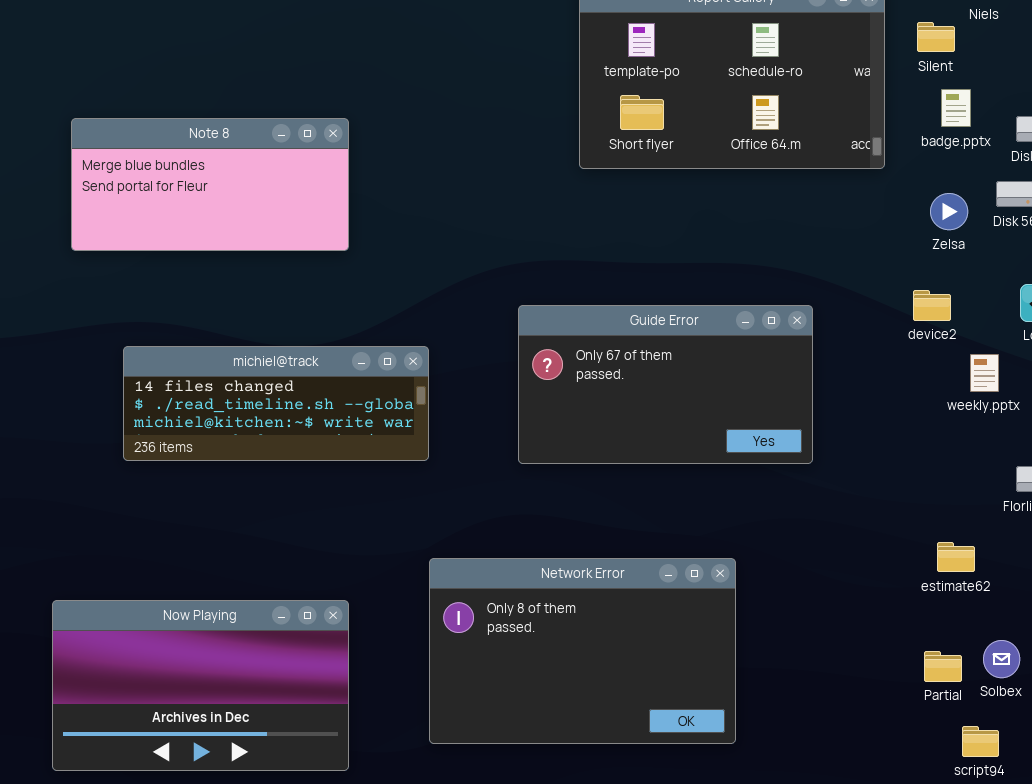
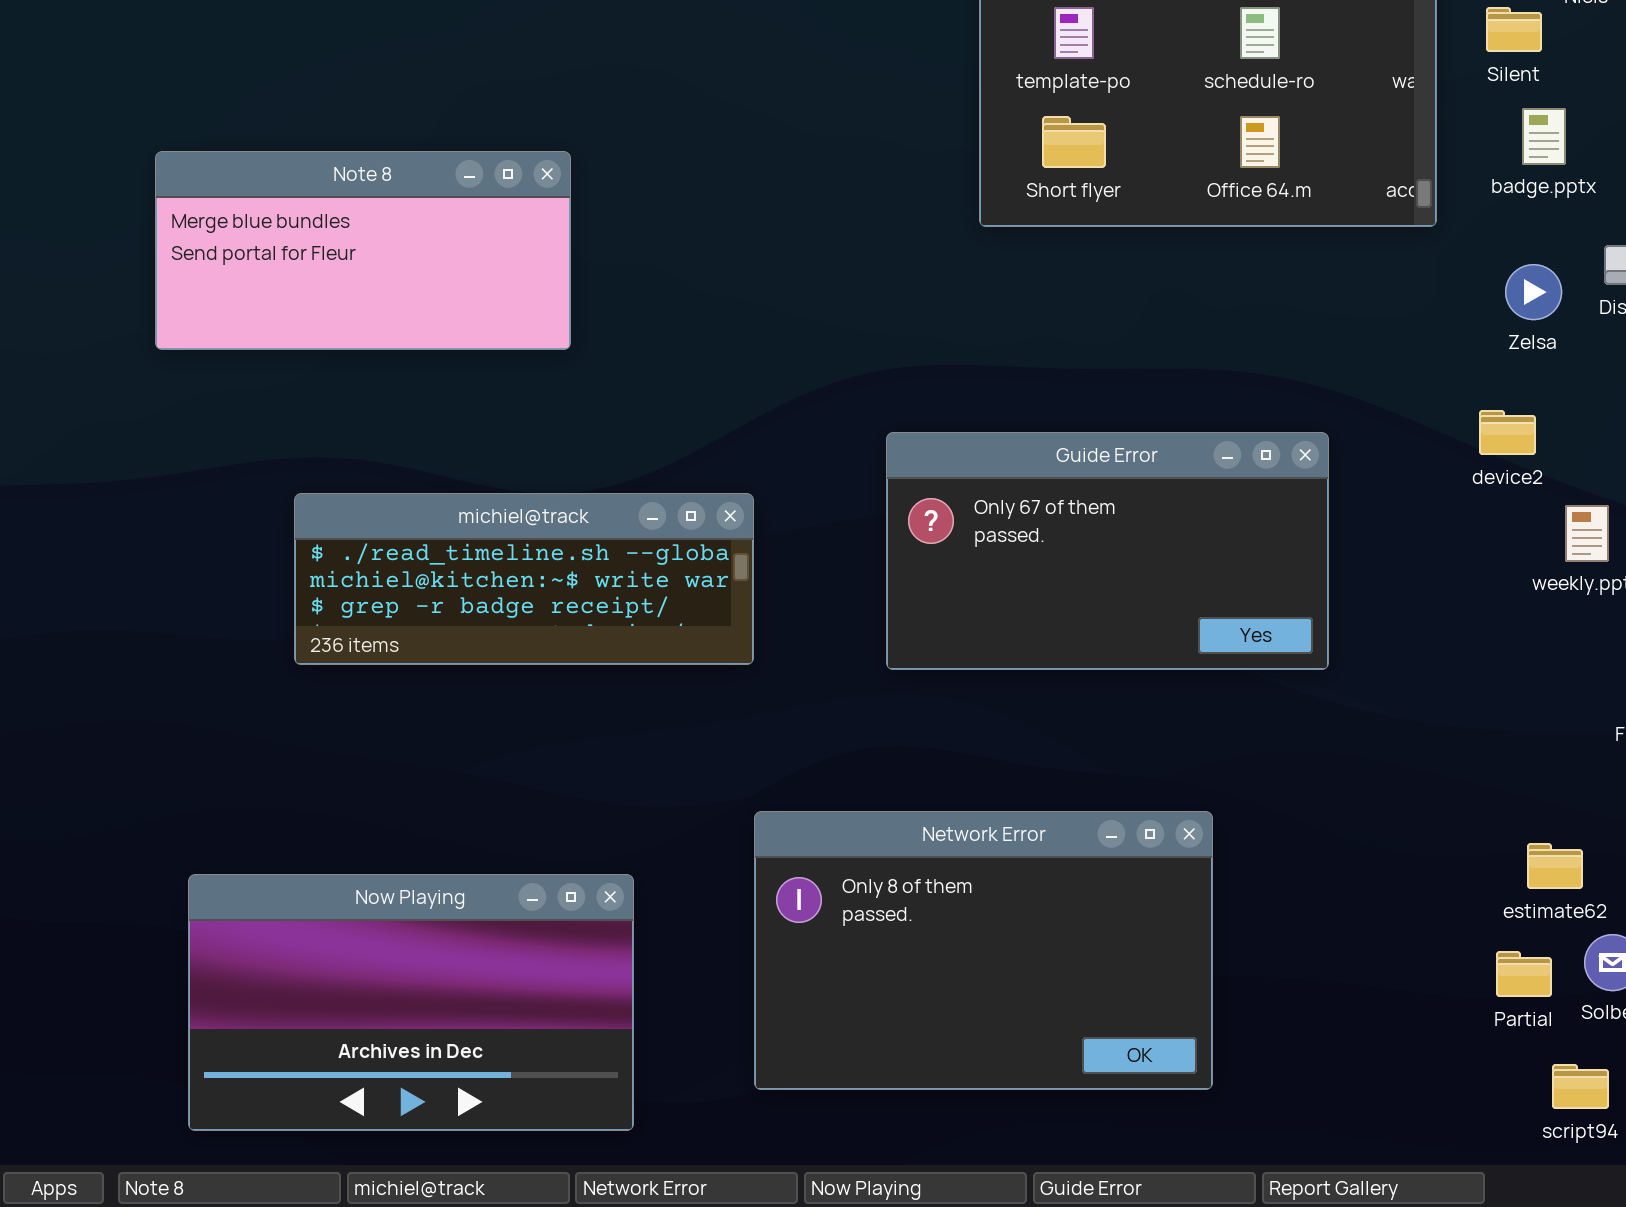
Note 8: [71,118,349,251] -> [155,151,571,350], moved
michiel@track: [123,346,429,461] -> [294,493,754,665], scrolled down 1 row
estimate62: [937,542,975,572] -> [1527,843,1583,889], moved

